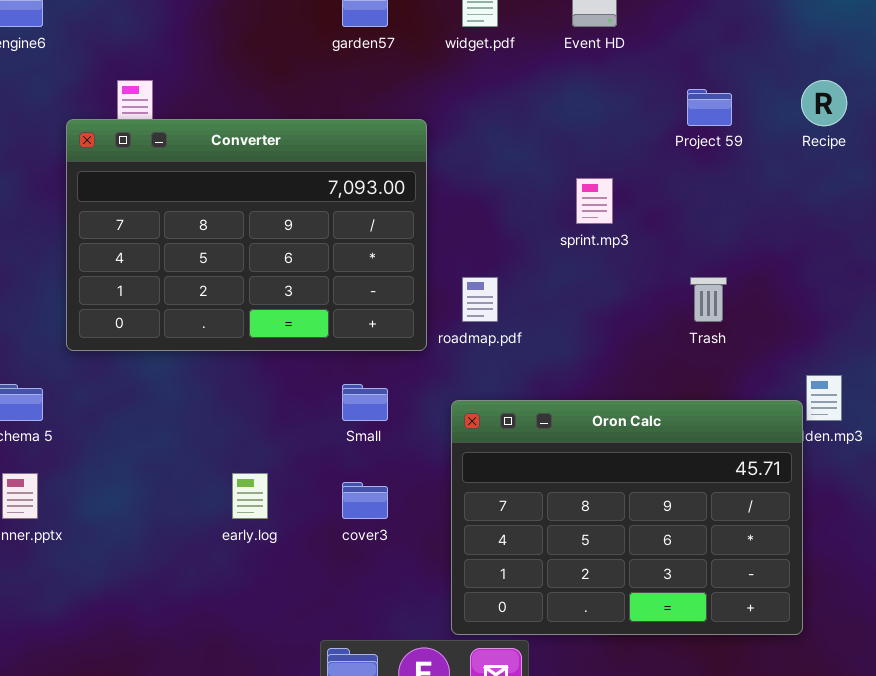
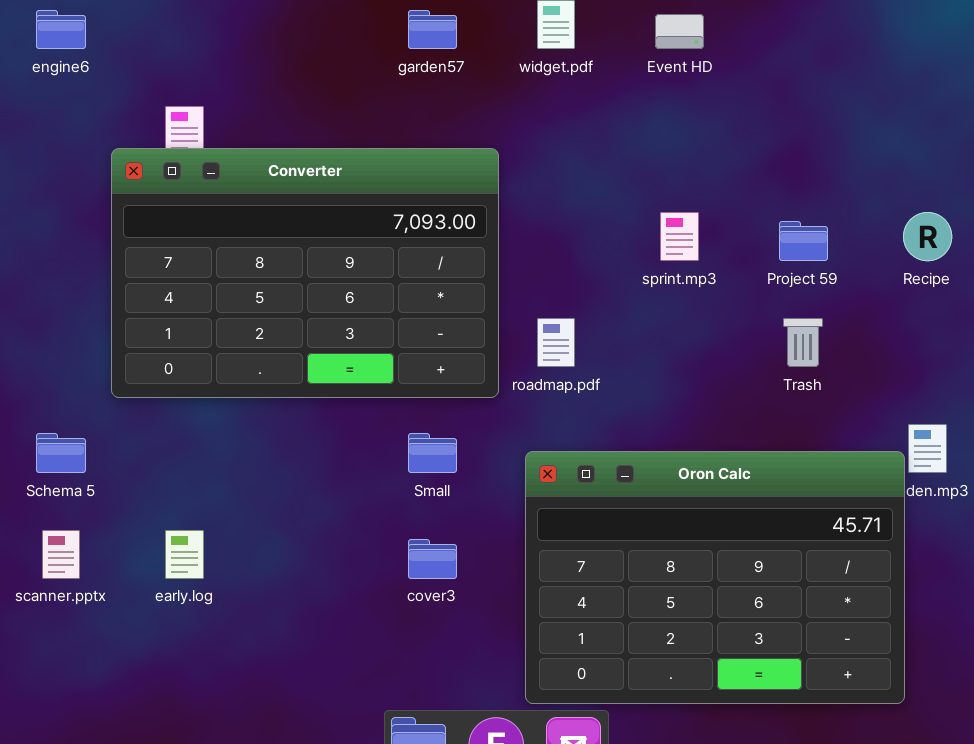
Recipe: [801,80,847,126] -> [903,212,952,261], moved
Project 59: [687,89,732,126] -> [779,221,828,261], moved
early.log: [232,473,268,519] -> [165,530,204,579], moved

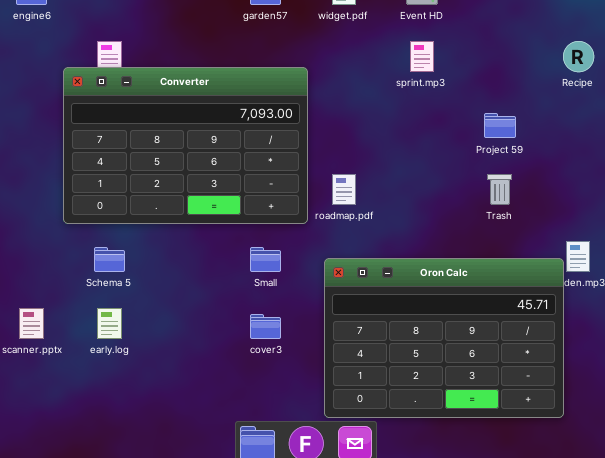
sprint.mp3: [660,212,699,261] -> [410,41,434,72], moved
Recipe: [903,212,952,261] -> [563,41,594,72], moved
Schema 5: [36,433,86,473] -> [94,247,125,272], moved

